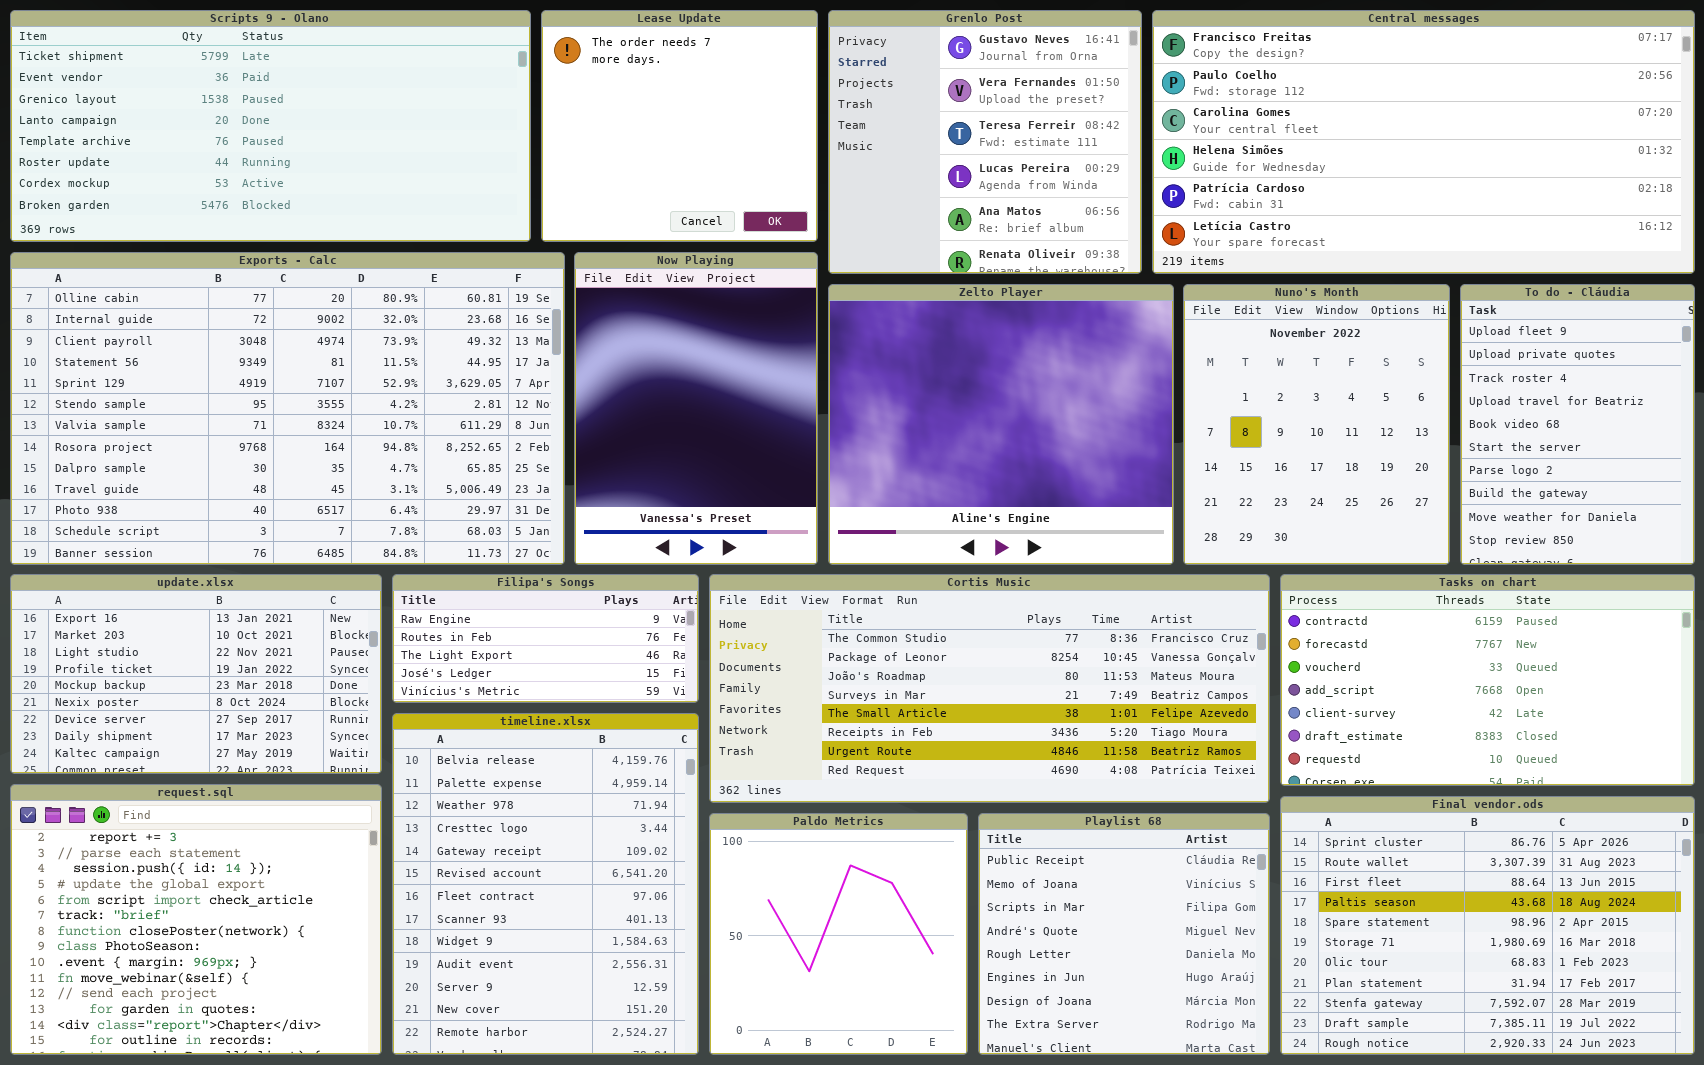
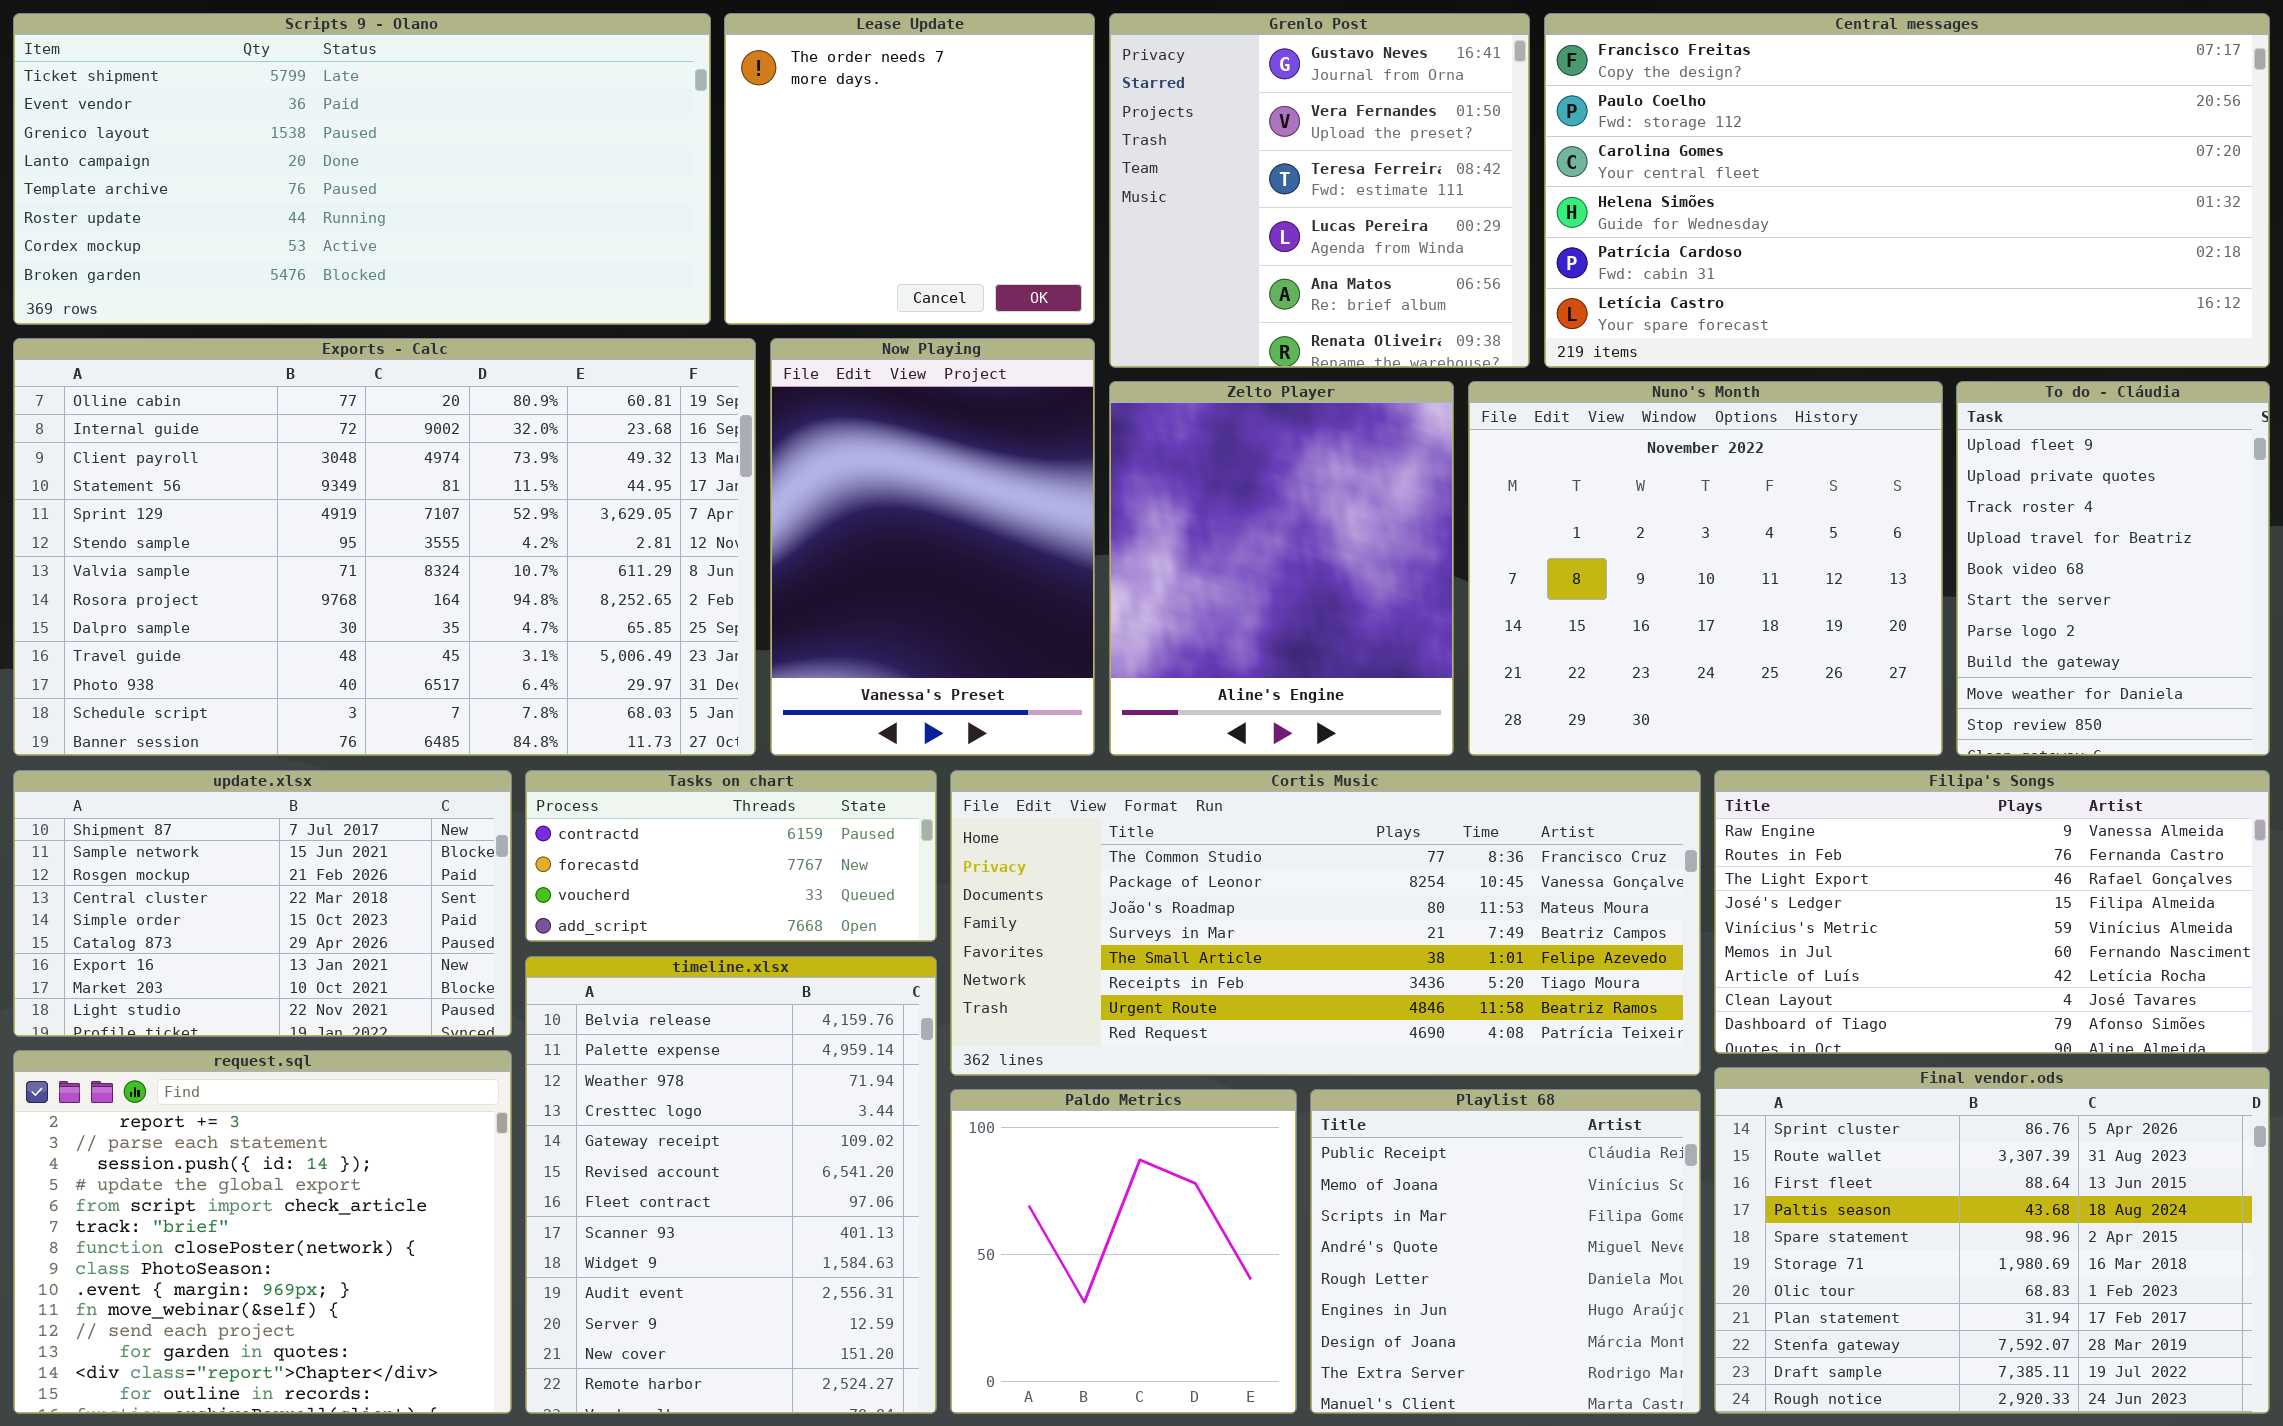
Zelto Player: [828,284,1174,565] -> [1109,381,1454,756], resized
Nuno's Month: [1183,284,1450,565] -> [1468,381,1943,756], resized
update.xlsx: [10,574,382,774] -> [13,770,512,1037], scrolled up 6 rows
Filipa's Songs: [392,574,699,703] -> [1714,770,2270,1054], moved, resized
Tasks on chart: [1280,574,1695,786] -> [525,770,937,942], moved, resized

